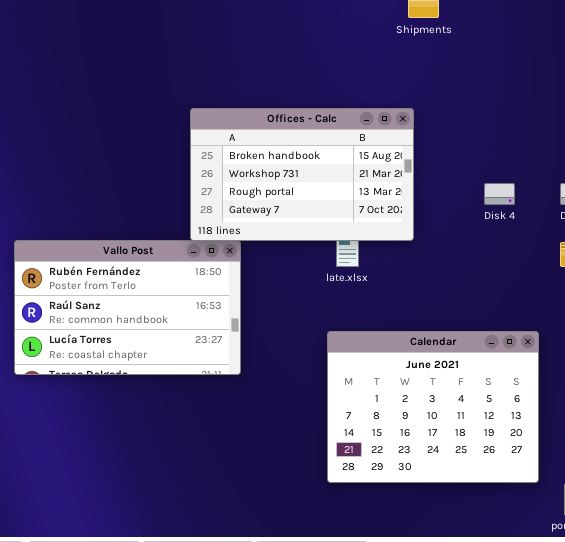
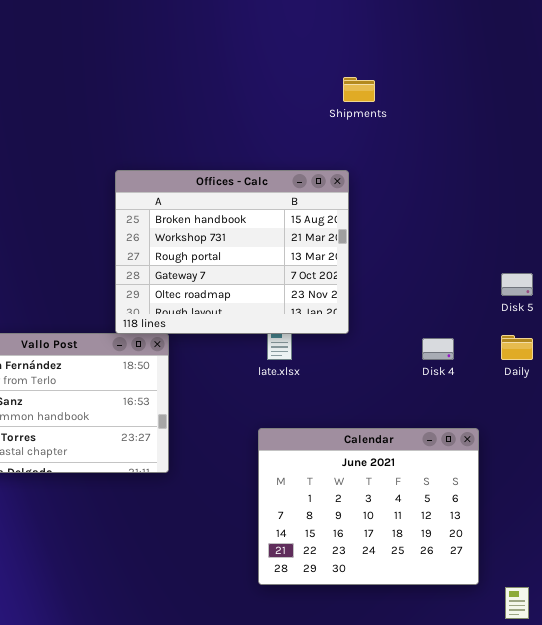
Offices - Calc: [190,108,414,241] -> [115,170,349,334], resized
Disk 4: [484,183,515,205] -> [422,338,454,360], moved

